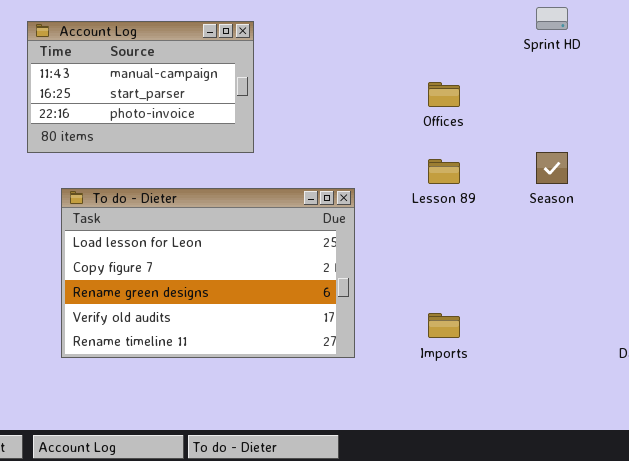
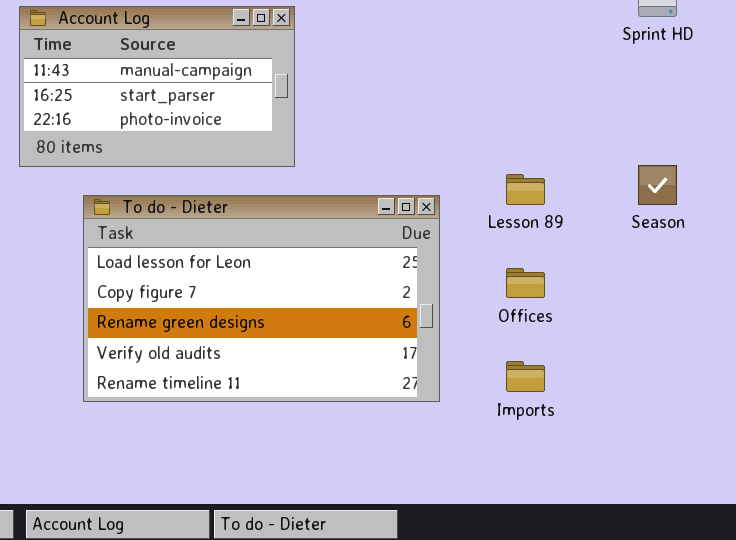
Offices: [428,82,460,107] -> [506,268,545,298], moved
To do - Dieter: [61,188,355,358] -> [83,195,440,402], moved

